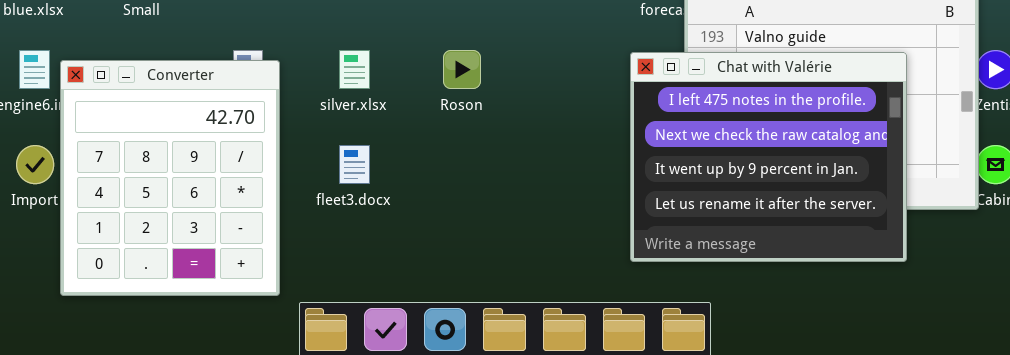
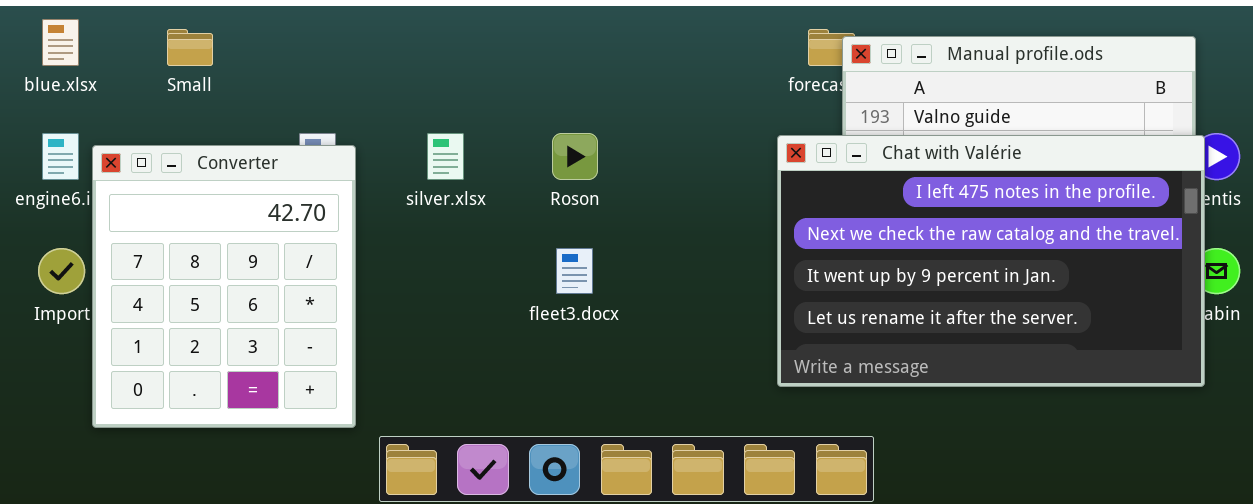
Chat with Valérie: [630,52,907,262] -> [777,135,1205,387], resized
fleet3.docx: [339,145,370,184] -> [556,248,593,294], moved

